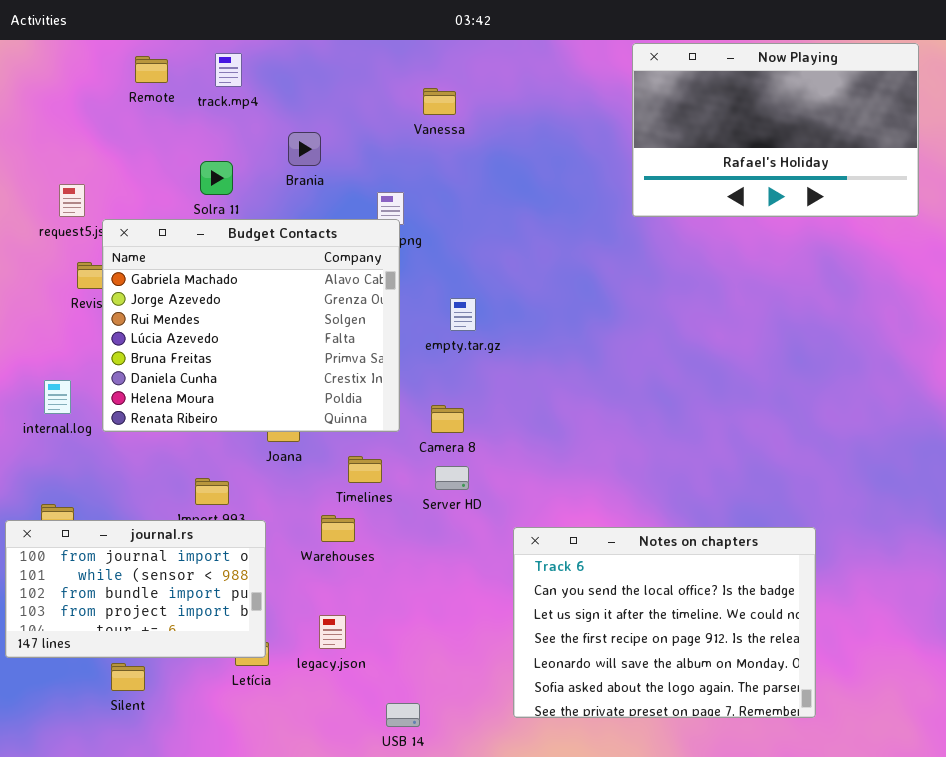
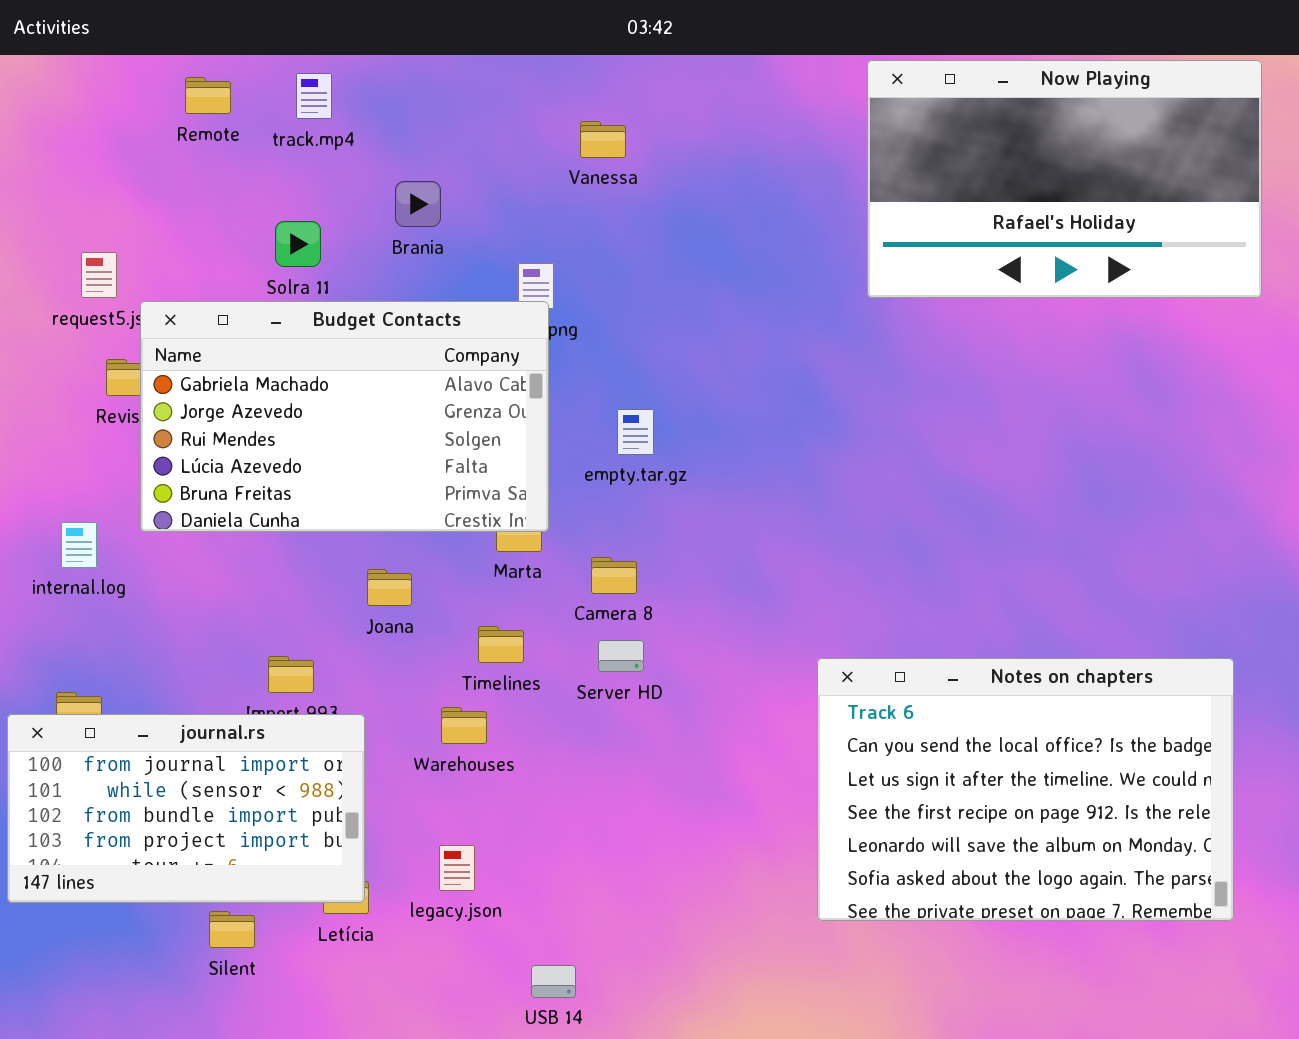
Budget Contacts: [102,219,400,432] -> [140,301,549,532], resized
Notes on chapters: [513,527,816,718] -> [817,658,1234,921], moved
Silent: [111,663,145,691] -> [209,911,255,948], moved

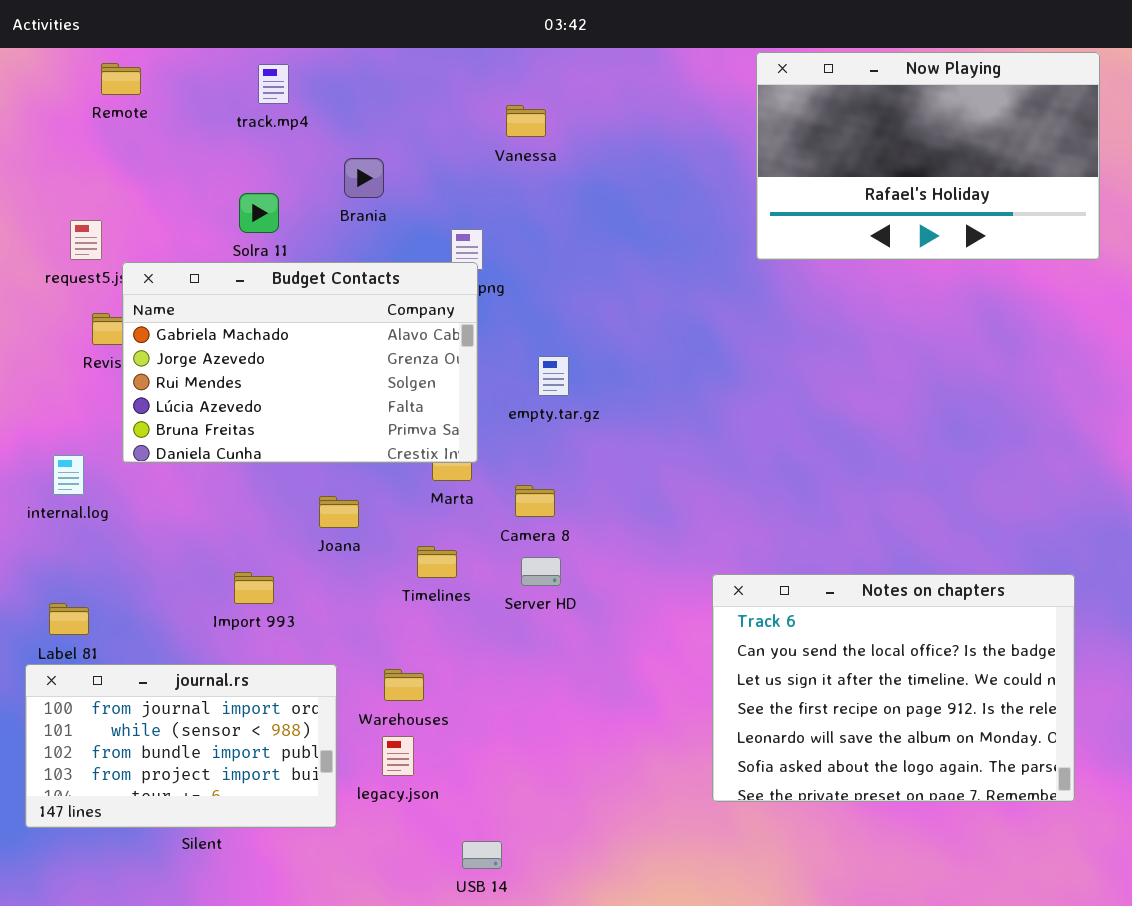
Remote: [185,77,231,114] -> [101,63,141,95], moved
Warehouses: [441,707,487,744] -> [384,669,424,701], moved
journal.rs: [7,714,365,903] -> [25,664,337,828], moved

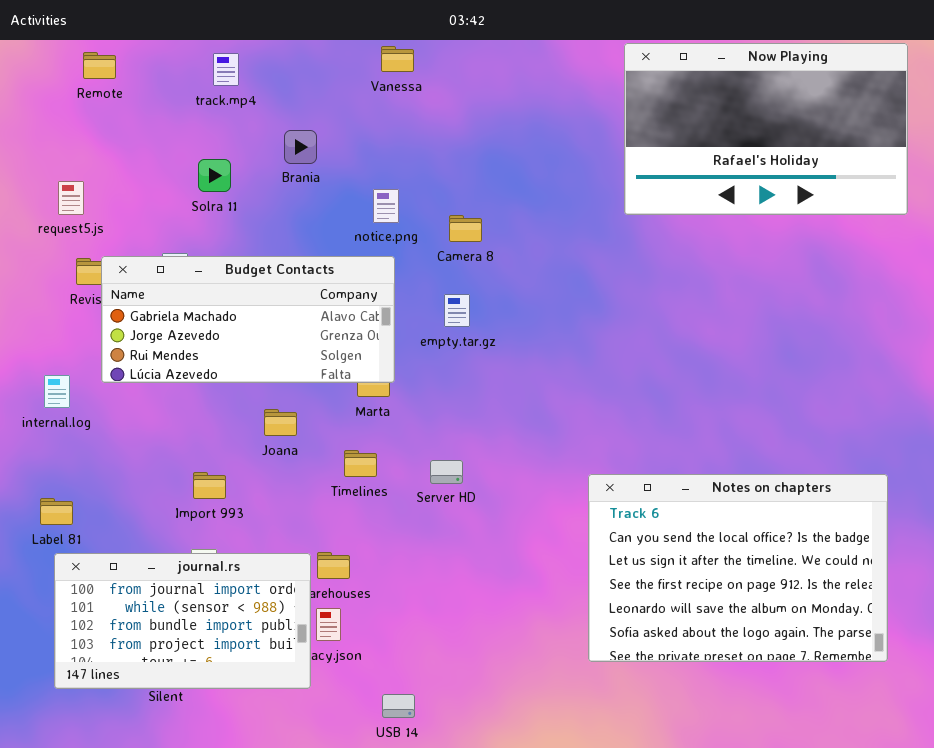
Vanessa: [506,105,546,137] -> [381,46,414,72], moved
Budget Contacts: [122,262,478,463] -> [101,256,395,383], resized
Camera 8: [515,485,555,517] -> [449,215,482,242], moved
journal.rs: [25,664,337,828] -> [54,553,311,689], moved

